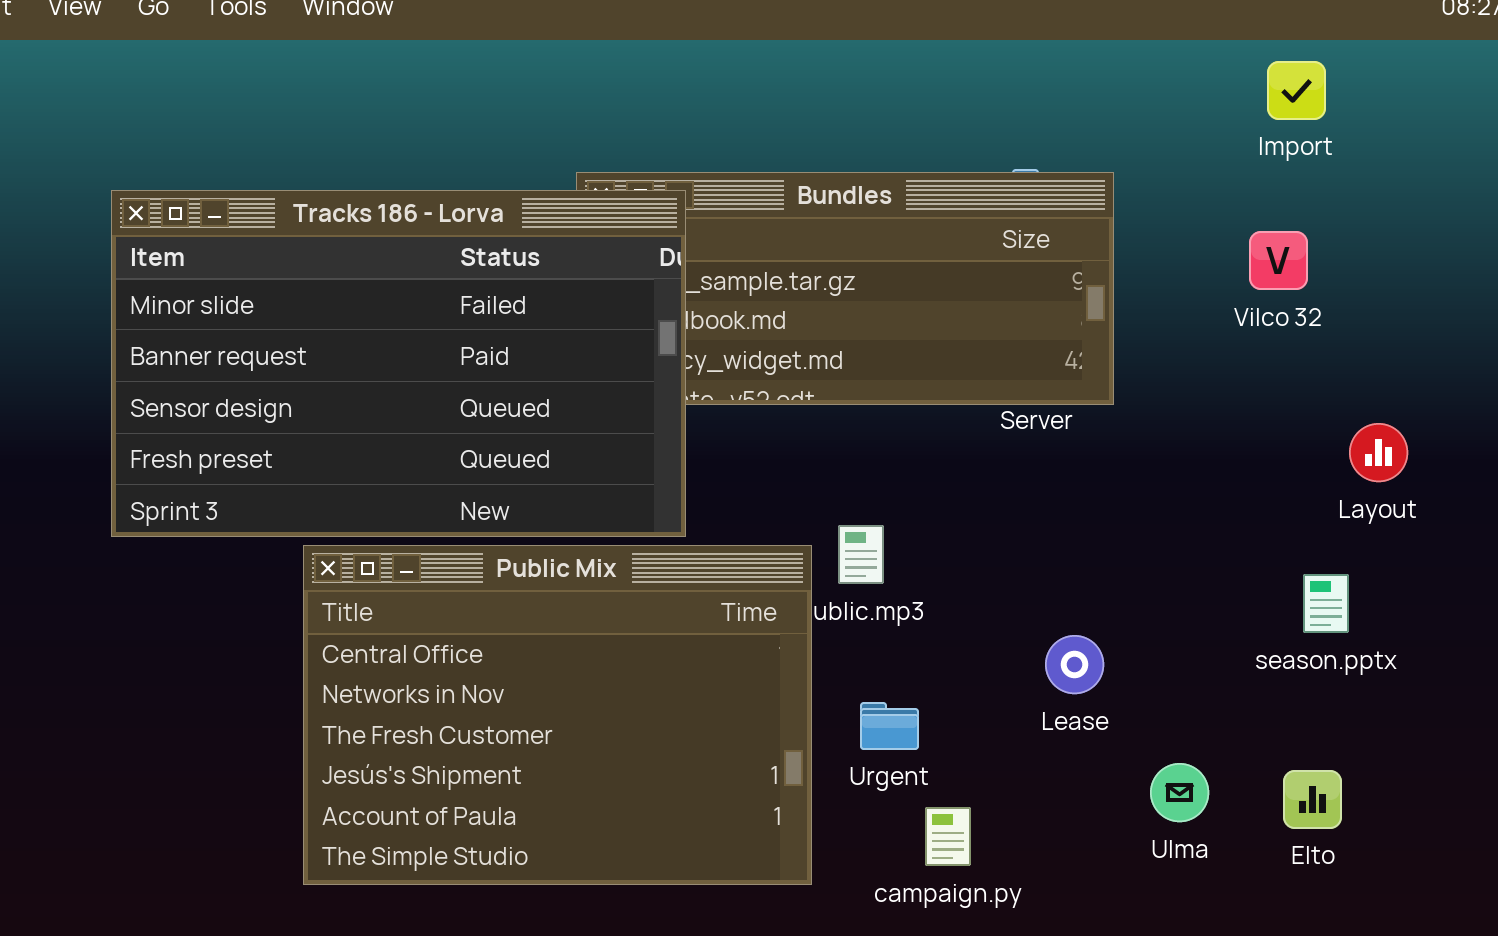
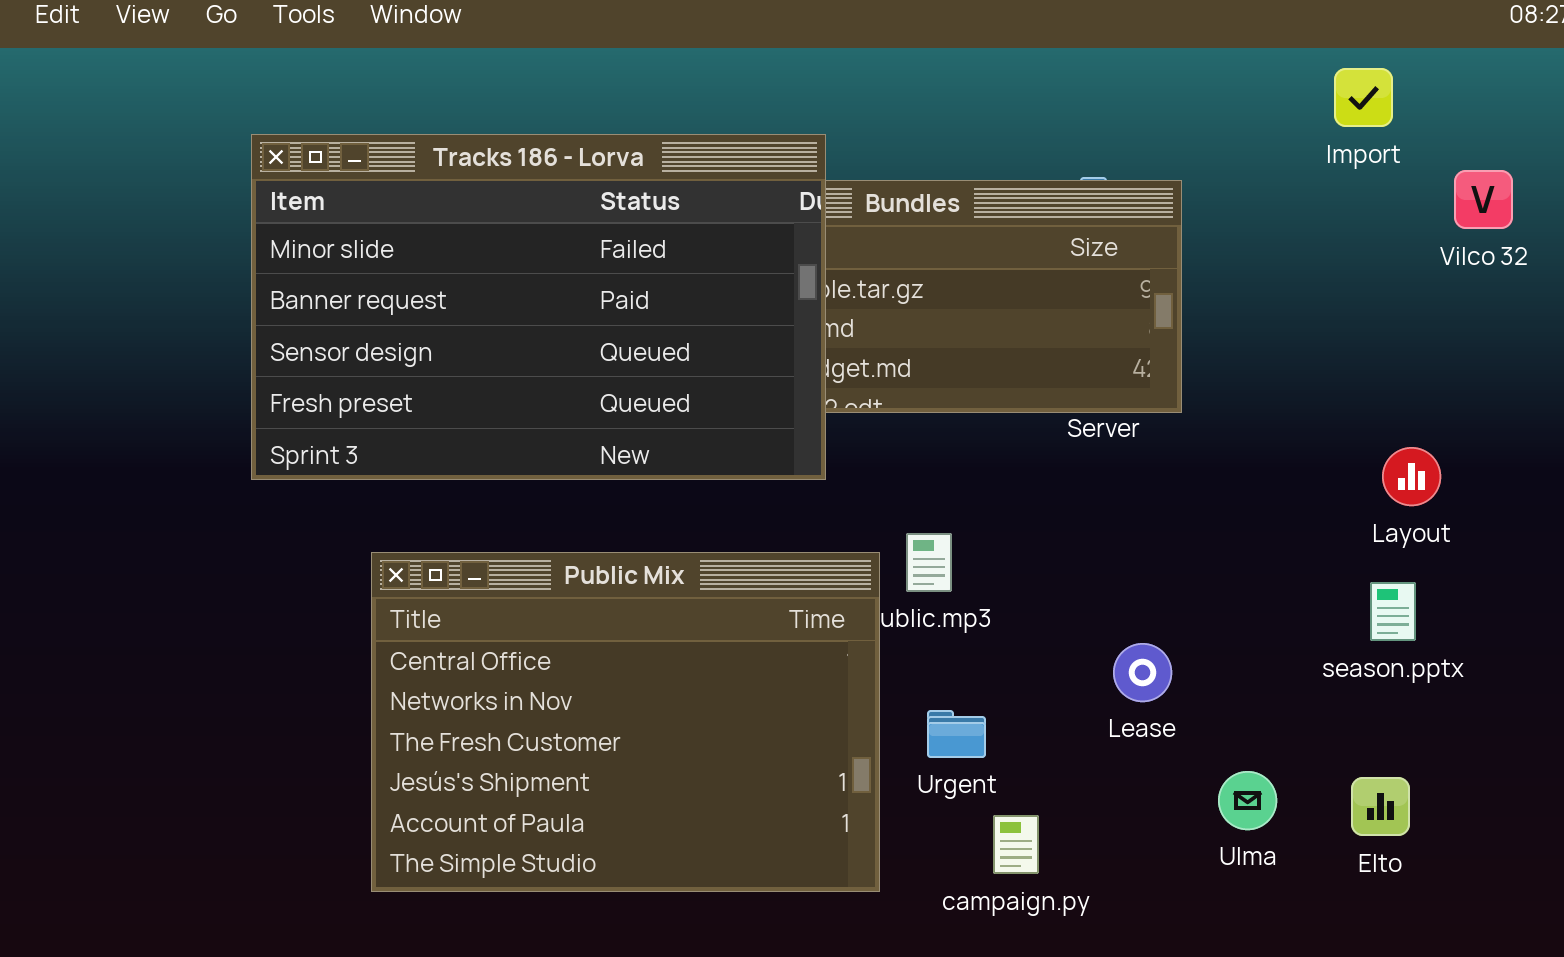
Tracks 186 - Lorva: [111,190,686,537] -> [251,134,826,480], moved
Vilco 32: [1249,231,1308,290] -> [1454,170,1513,229], moved
Layout: [1349,423,1408,482] -> [1382,447,1441,506], moved

